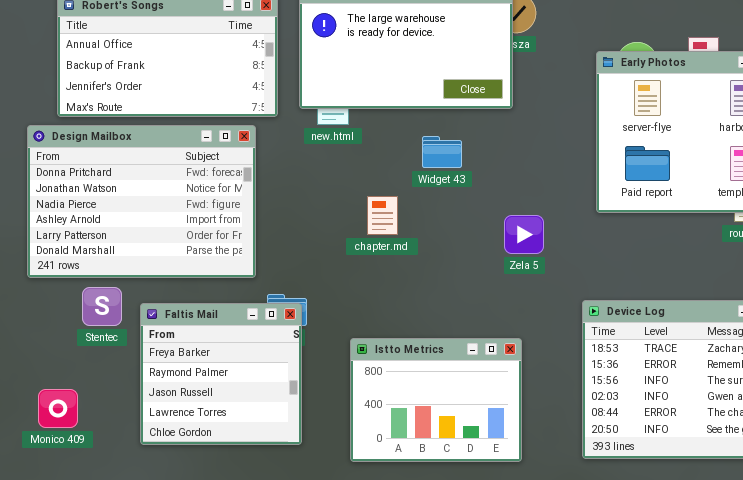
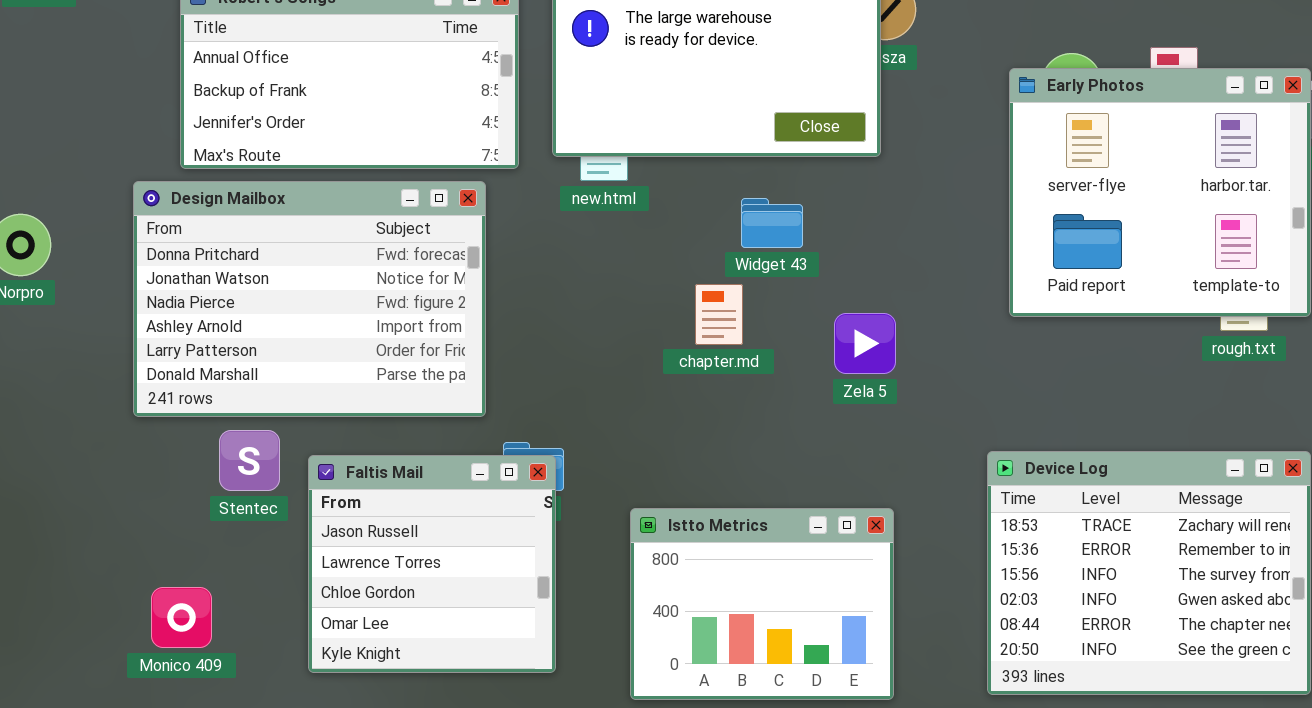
chapter.md: [367,196,398,235] -> [695,284,743,345], moved
Zela 5: [504,215,544,254] -> [834,313,896,374], moved
Faltis Mail: [140,303,302,445] -> [308,455,556,673], scrolled down 2 rows

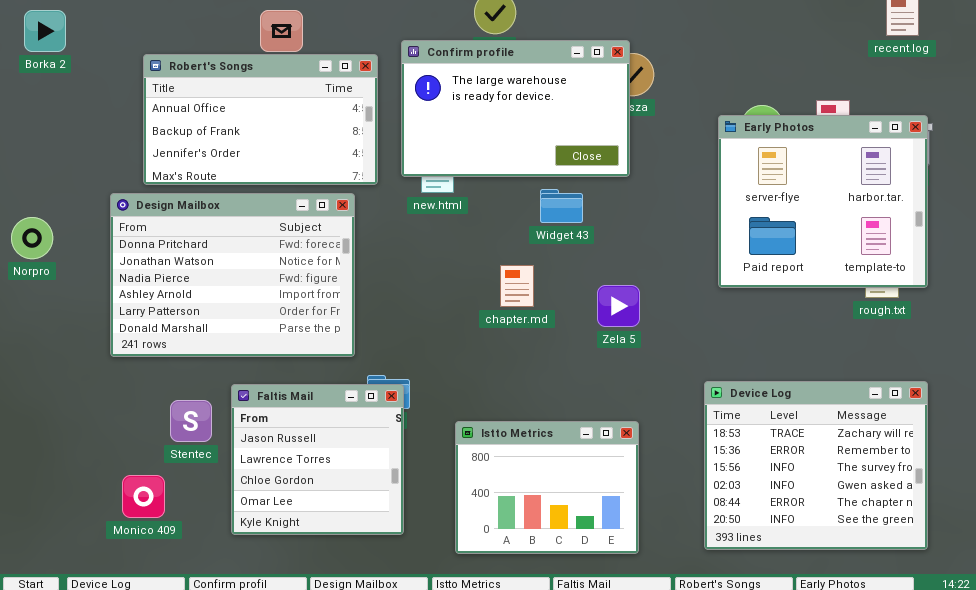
Widget 43: [741,198,803,248] -> [540,189,583,223], moved
Stentec: [219,430,280,491] -> [170,400,212,442], moved

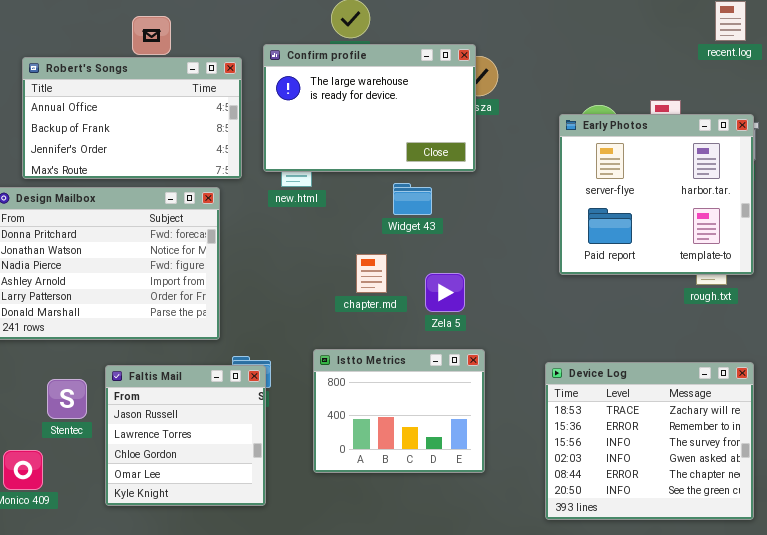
Zela 5: [597,285,640,327] -> [425,273,465,312], moved
Istto Metrics: [455,421,639,554] -> [313,349,485,473], moved

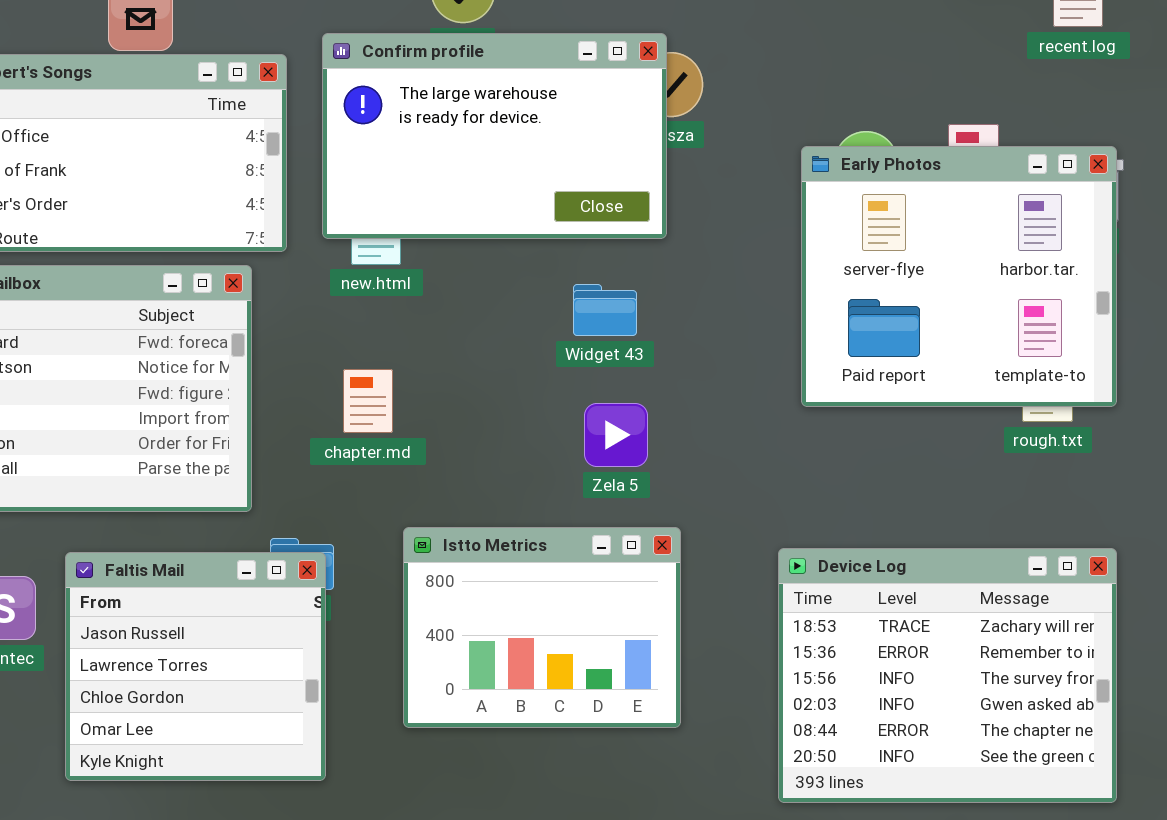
Widget 43: [393,183,432,215] -> [573,284,637,336], moved
chapter.md: [356,254,387,293] -> [343,369,393,433], moved

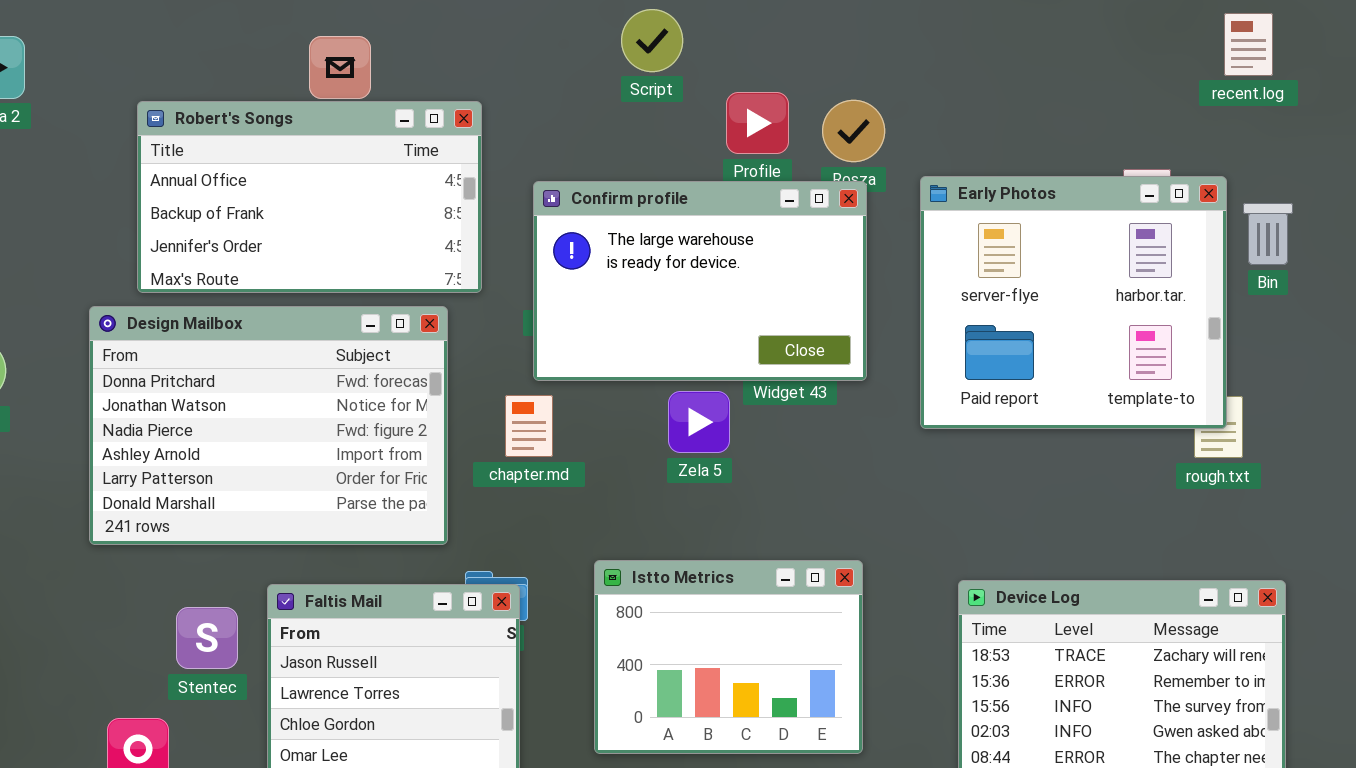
Confirm profile: [322,33,667,239] -> [533,181,867,381], moved
Early Photos: [801,146,1117,407] -> [920,176,1227,429], moved
chapter.md: [343,369,393,433] -> [505,395,553,457], moved
Zela 5: [584,403,648,467] -> [668,391,730,453], moved

